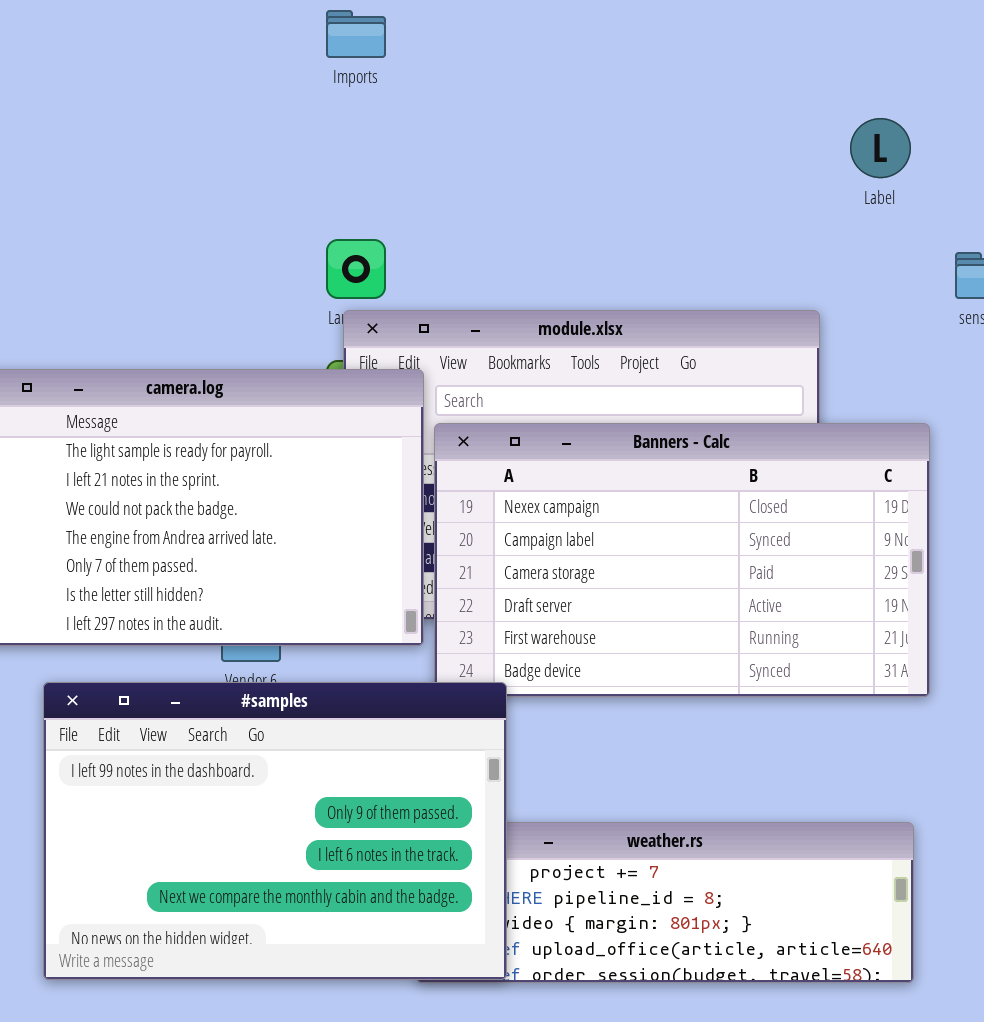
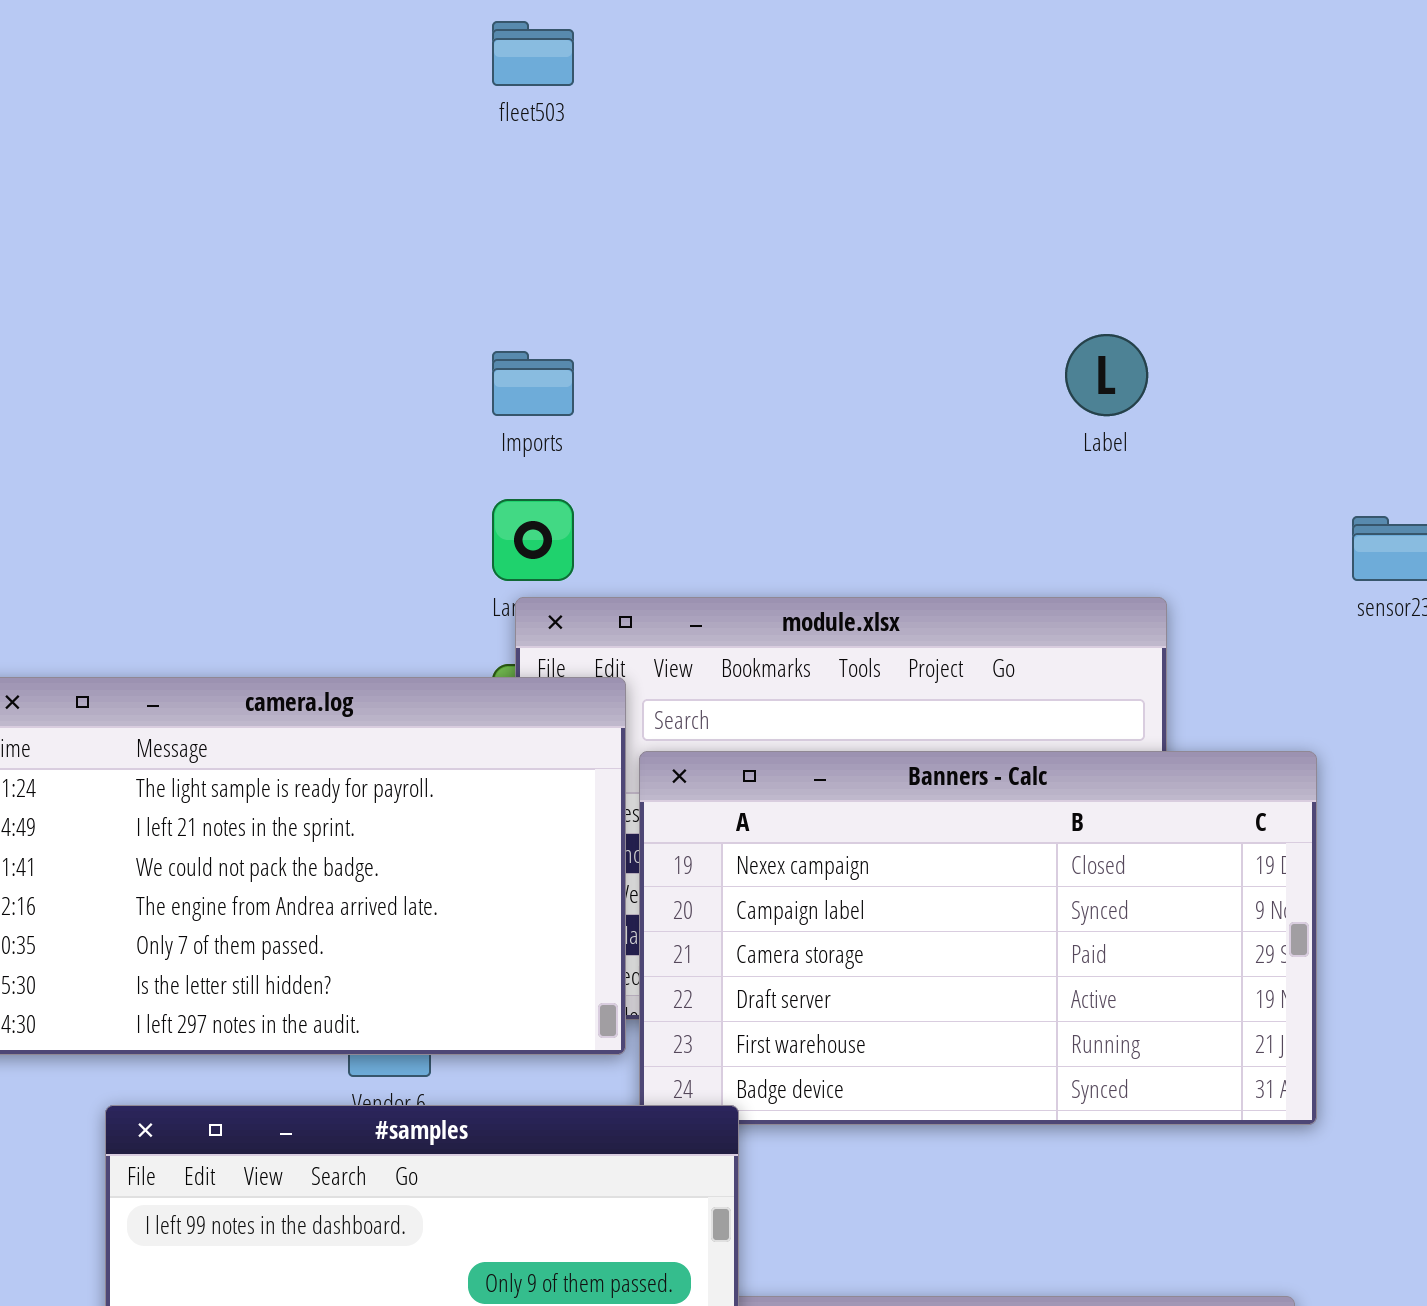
Imports: [326,10,386,58] -> [492,351,574,416], moved
Label: [850,118,911,178] -> [1065,334,1148,416], moved

